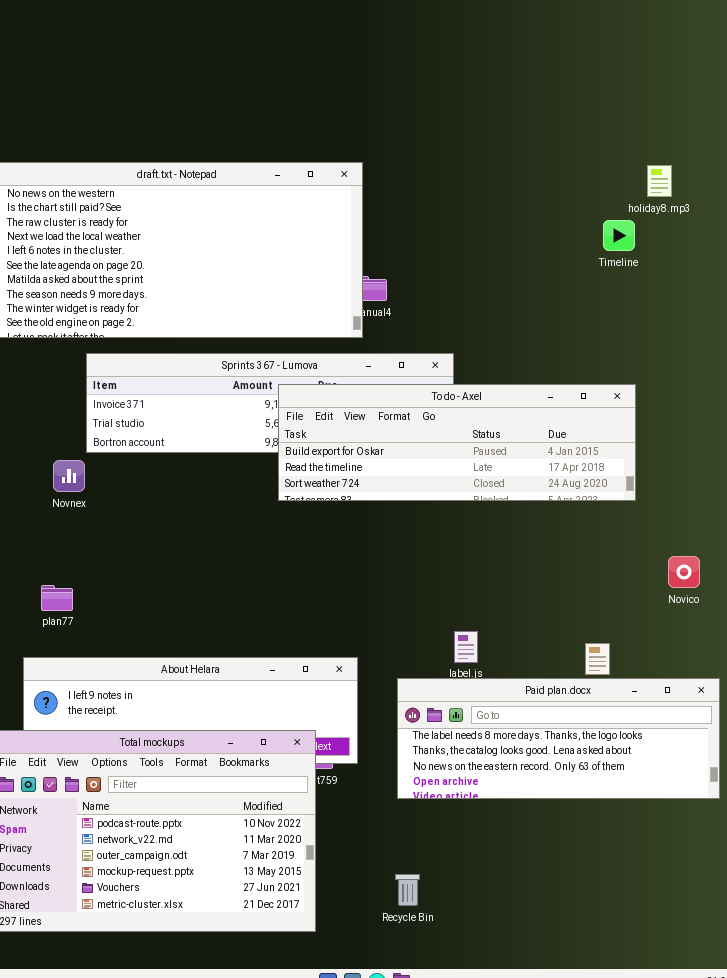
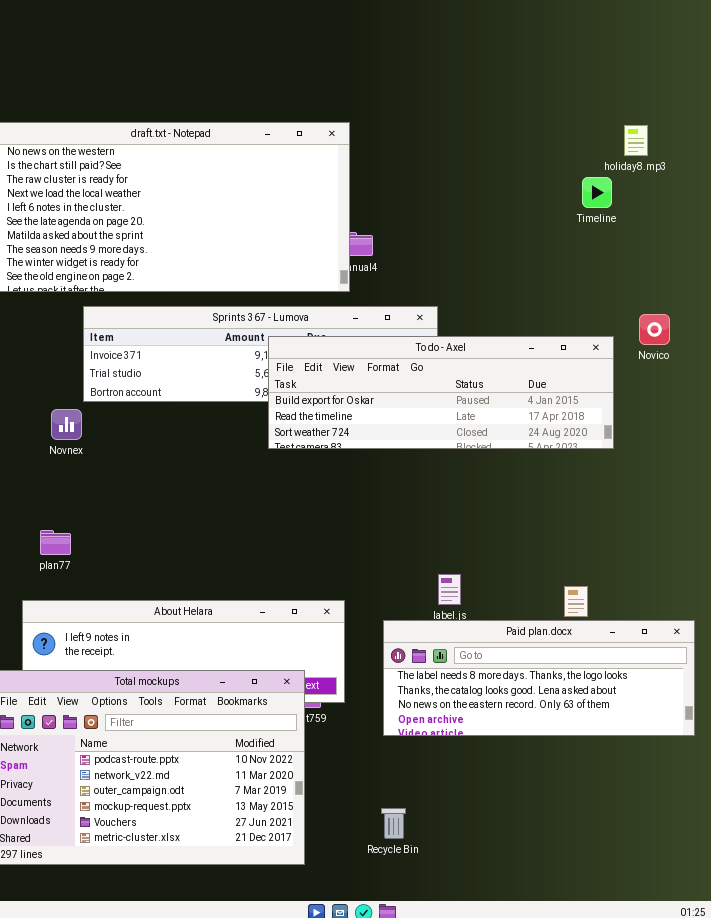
Novico: [668,556,700,588] -> [639,314,670,345], moved

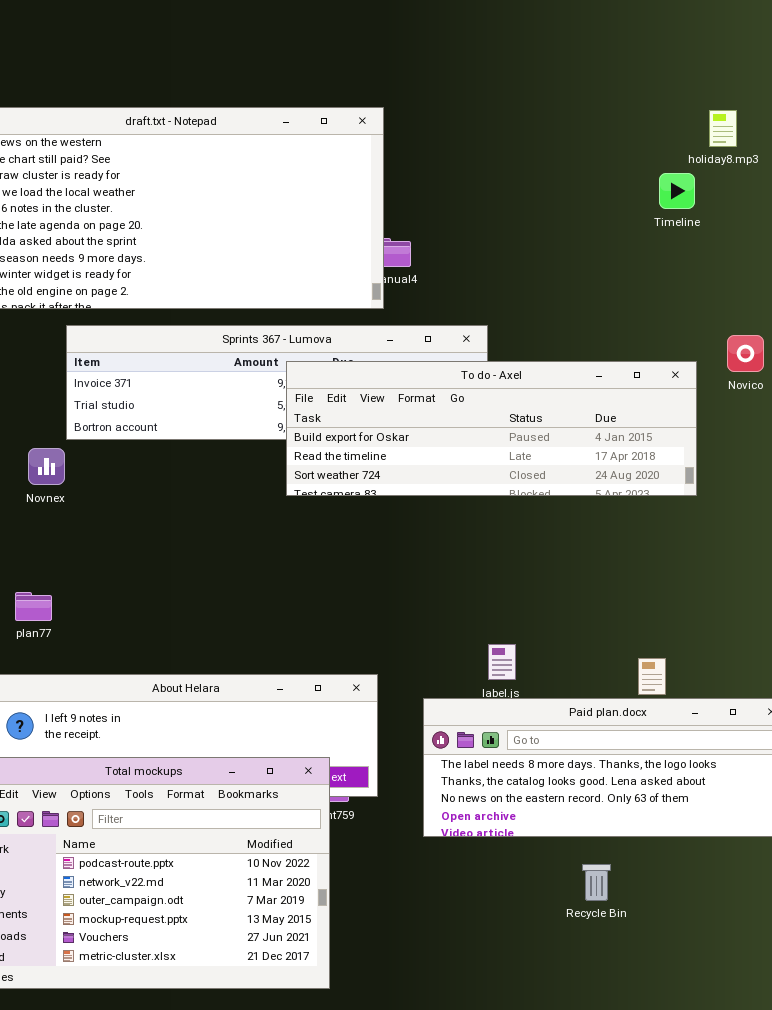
Recycle Bin: [381,808,406,839] -> [582,864,611,901], moved

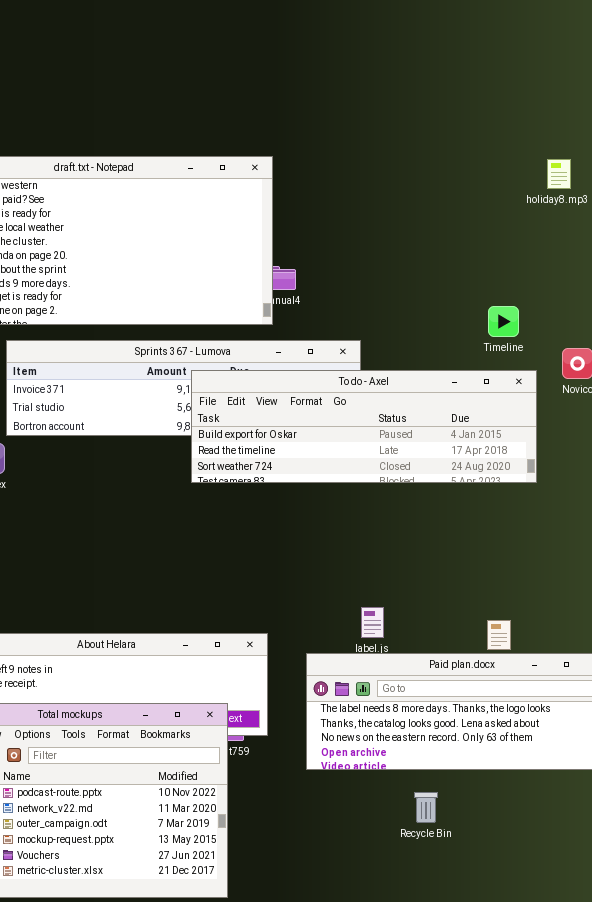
Timeline: [659,173,695,209] -> [488,306,519,337], moved
Recycle Bin: [582,864,611,901] -> [414,792,438,823], moved

